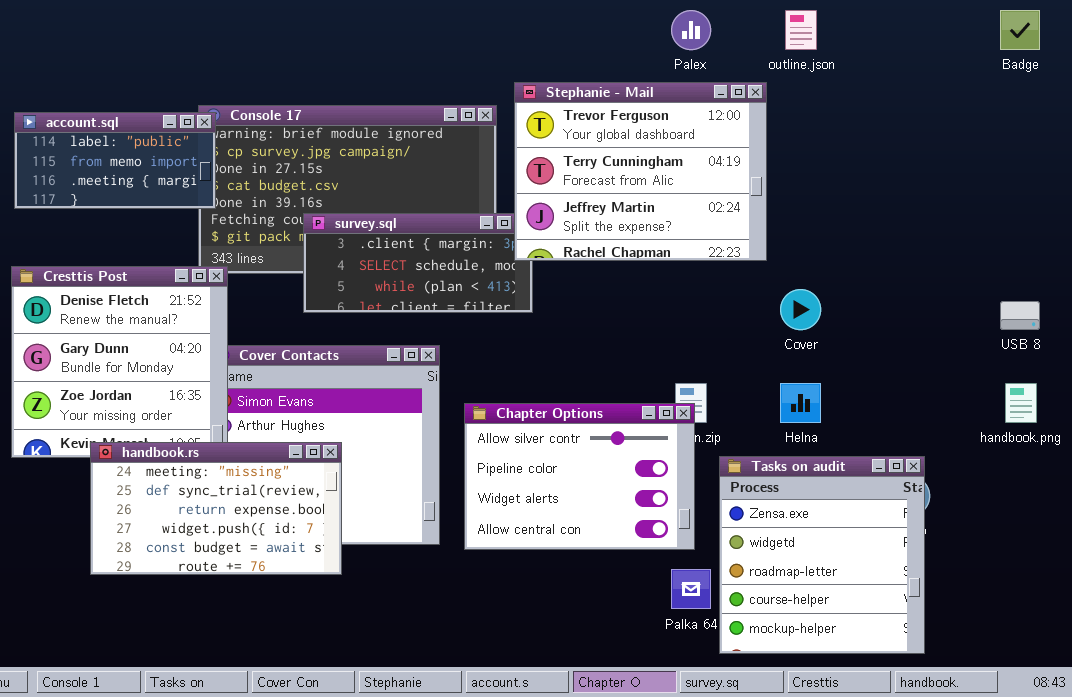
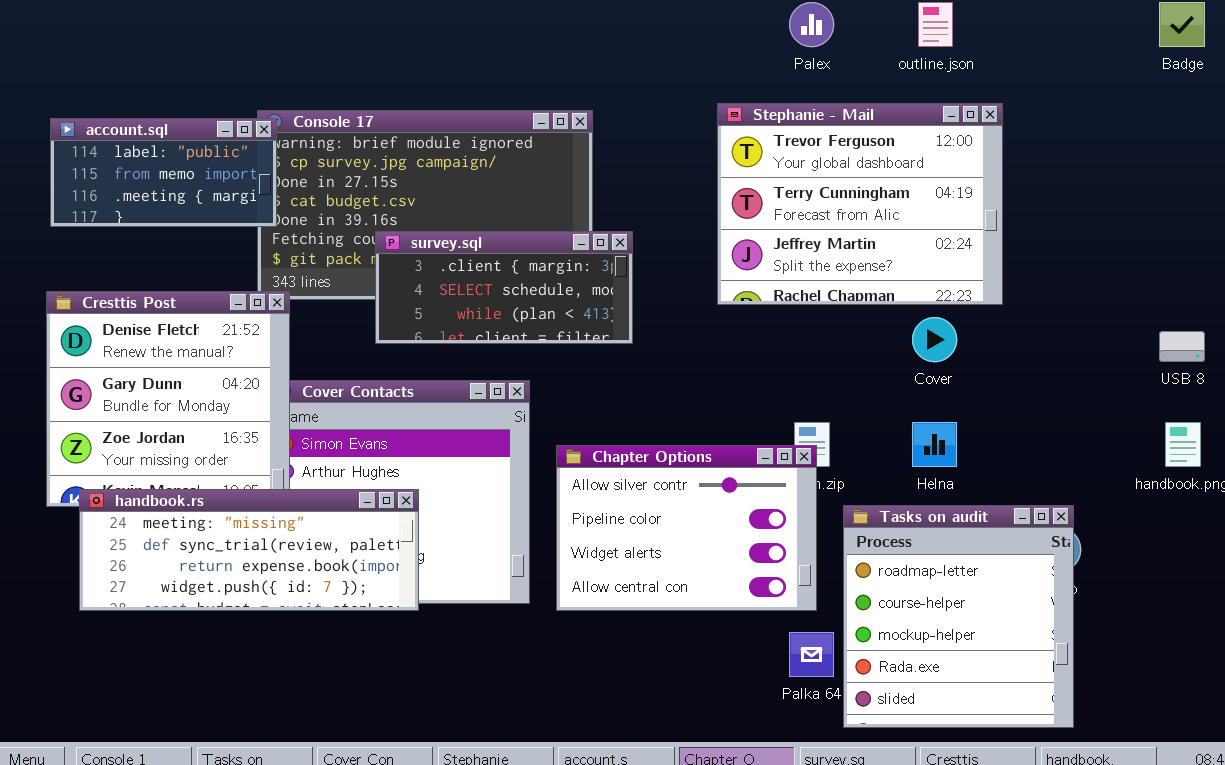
Stephanie - Mail: [514,82,767,261] -> [717,103,1003,305], moved
handbook.rs: [90,442,342,575] -> [79,489,419,611], resized
Tasks on audit: [719,456,925,654] -> [843,505,1074,728], scrolled down 2 rows

